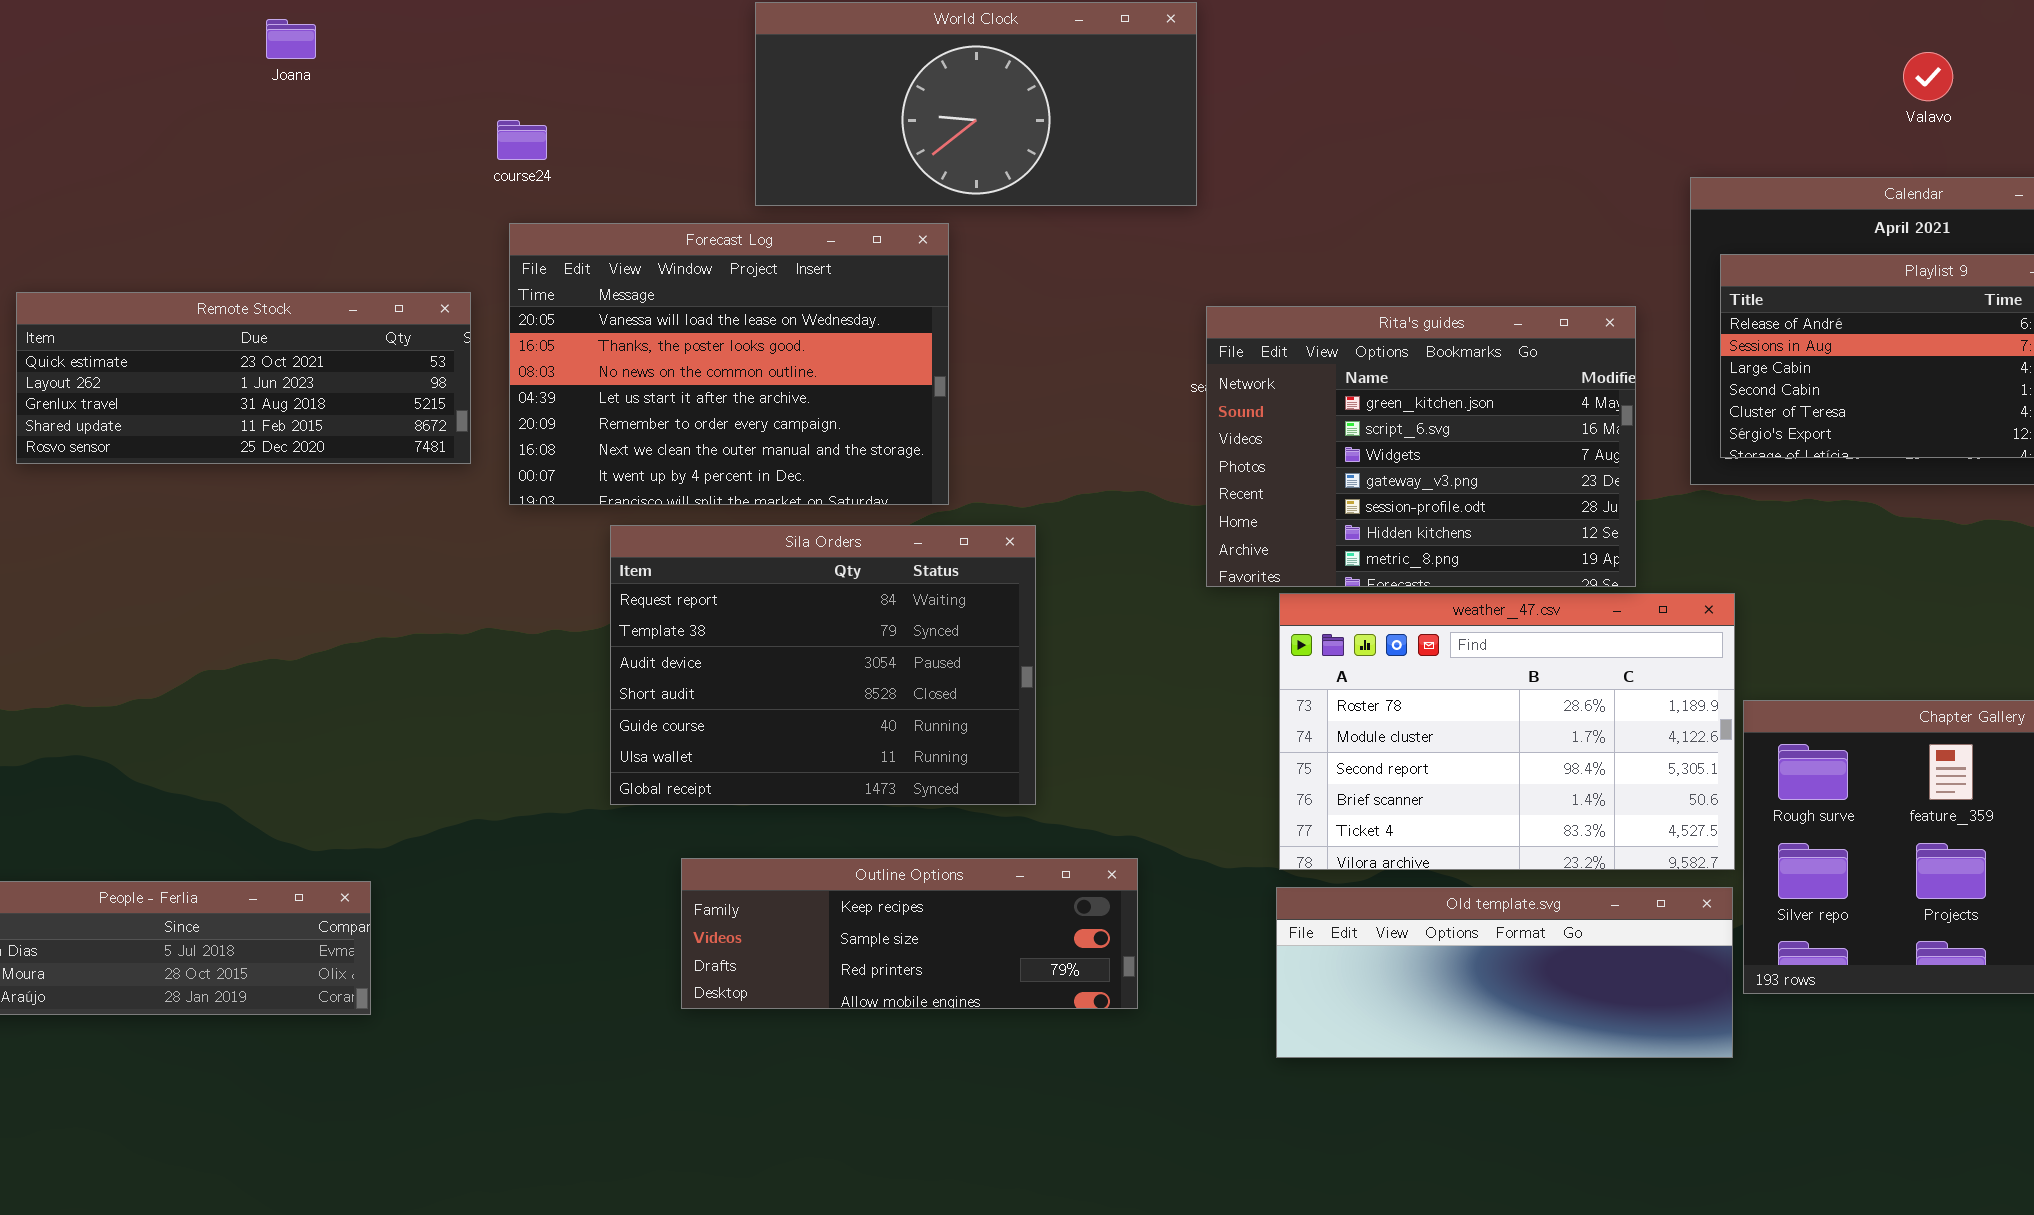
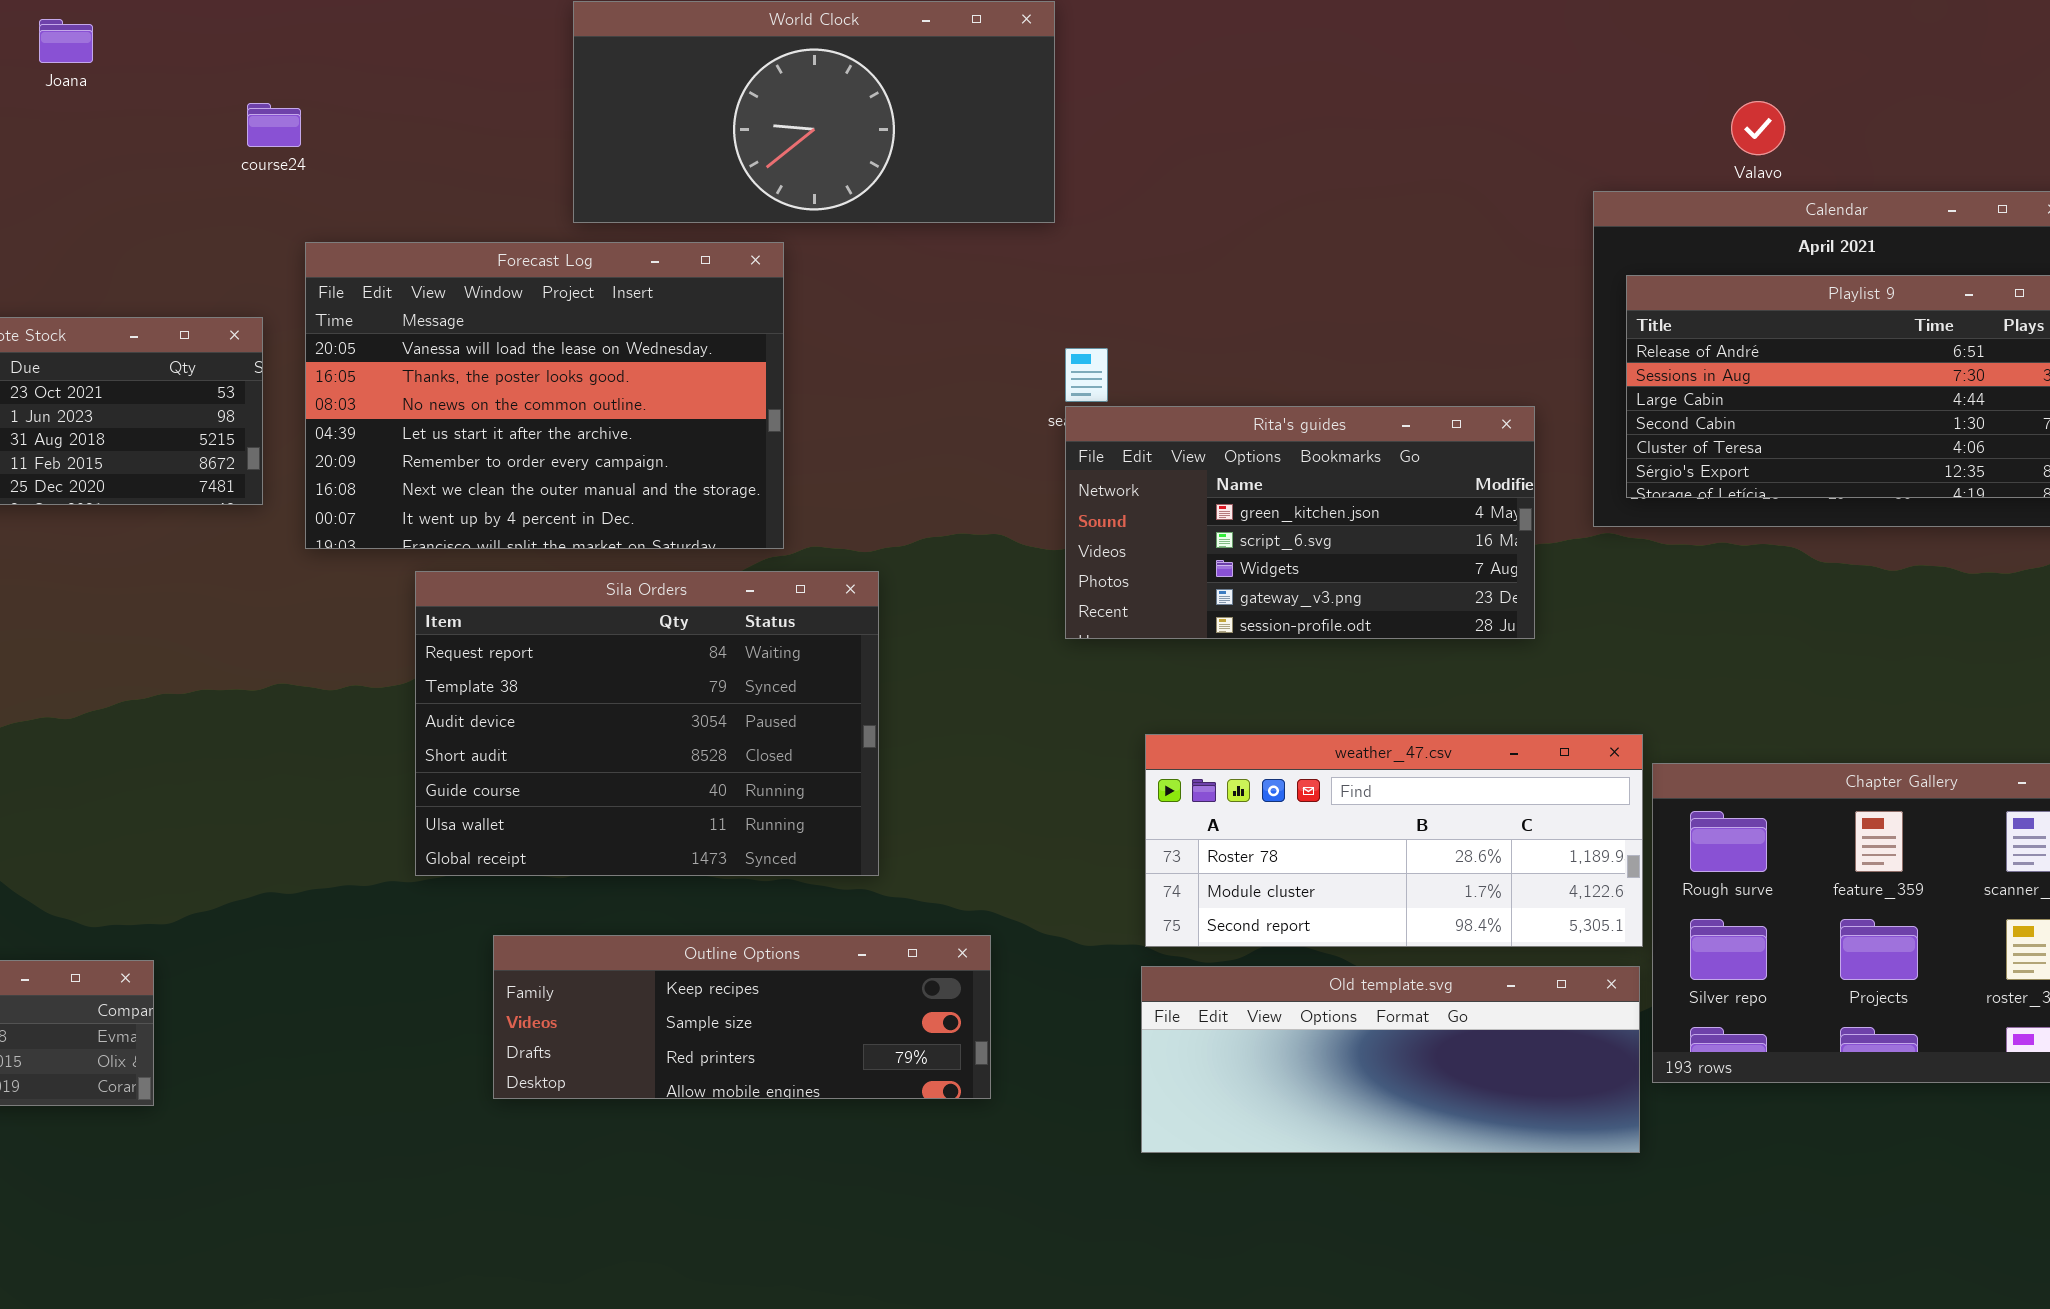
Valavo: [1903,52,1953,101] -> [1731,101,1785,155], moved
course24: [497,120,547,160] -> [247,103,301,147], moved
Rita's guides: [1206,306,1636,587] -> [1065,406,1535,639], resized
weather_47.csv: [1279,593,1735,870] -> [1145,734,1643,947], resized

